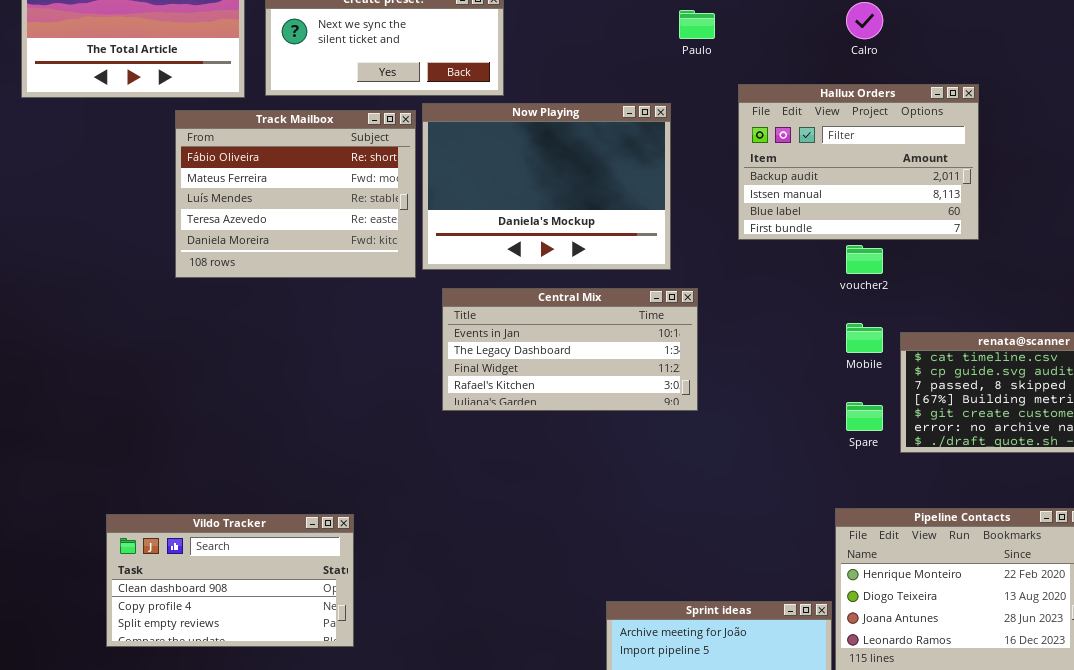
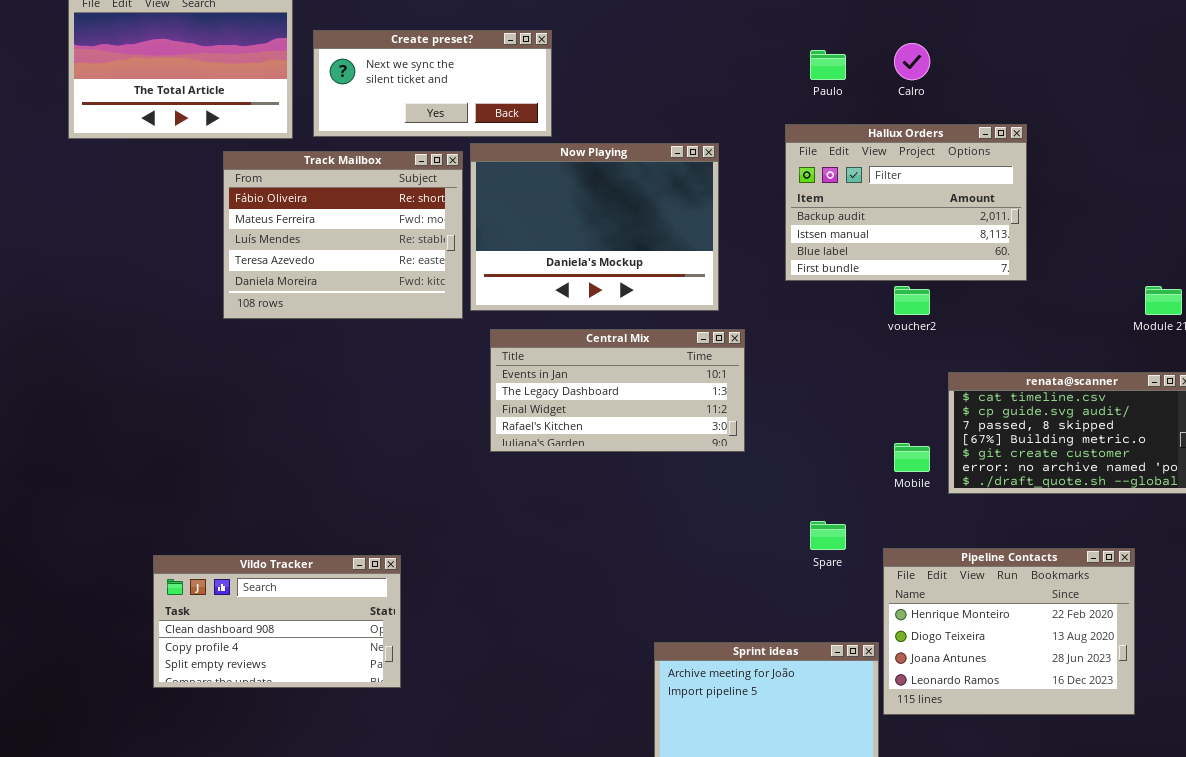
Paulo: [679,10,715,39] -> [810,50,846,80], moved
Mobile: [846,323,883,353] -> [894,443,930,472], moved
Spare: [846,402,883,431] -> [810,521,846,550], moved

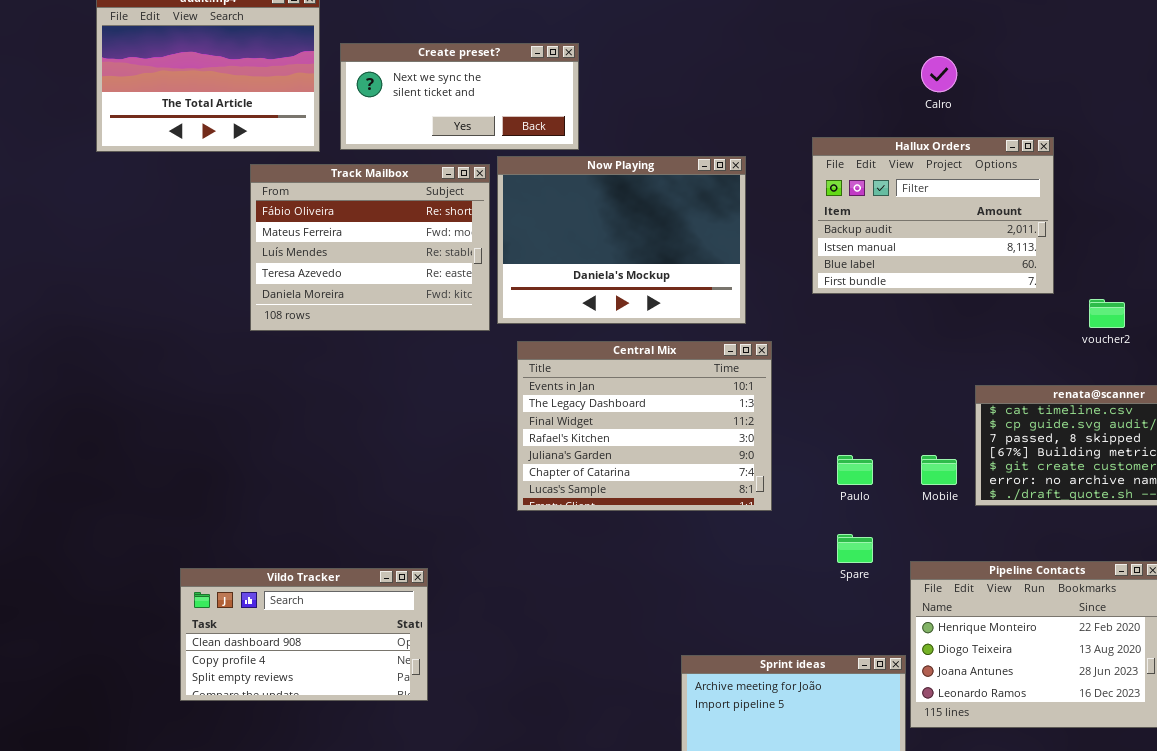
Paulo: [810,50,846,80] -> [837,455,873,485], moved
voucher2: [894,286,930,315] -> [1089,299,1125,328], moved
Central Mix: [490,329,745,452] -> [517,341,772,511], resized

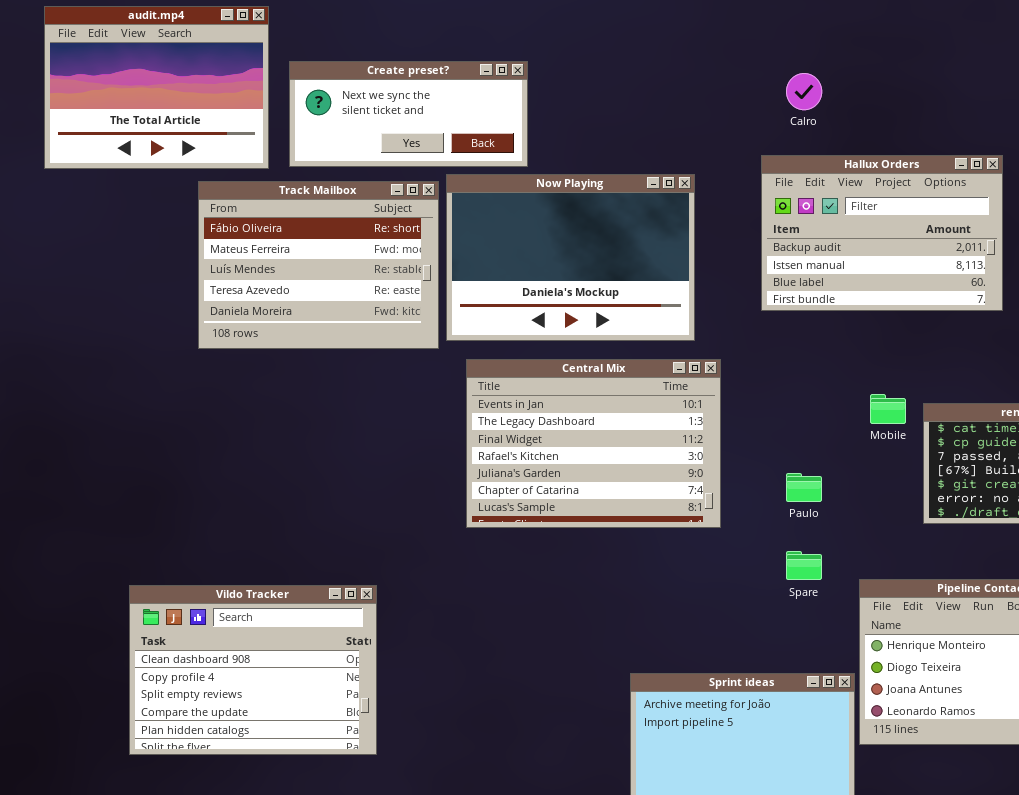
Calro: [921,56,957,92] -> [786,73,822,110], moved
Mobile: [921,455,957,485] -> [870,394,906,424], moved
Vildo Tracker: [180,568,428,701] -> [129,585,377,755], resized

